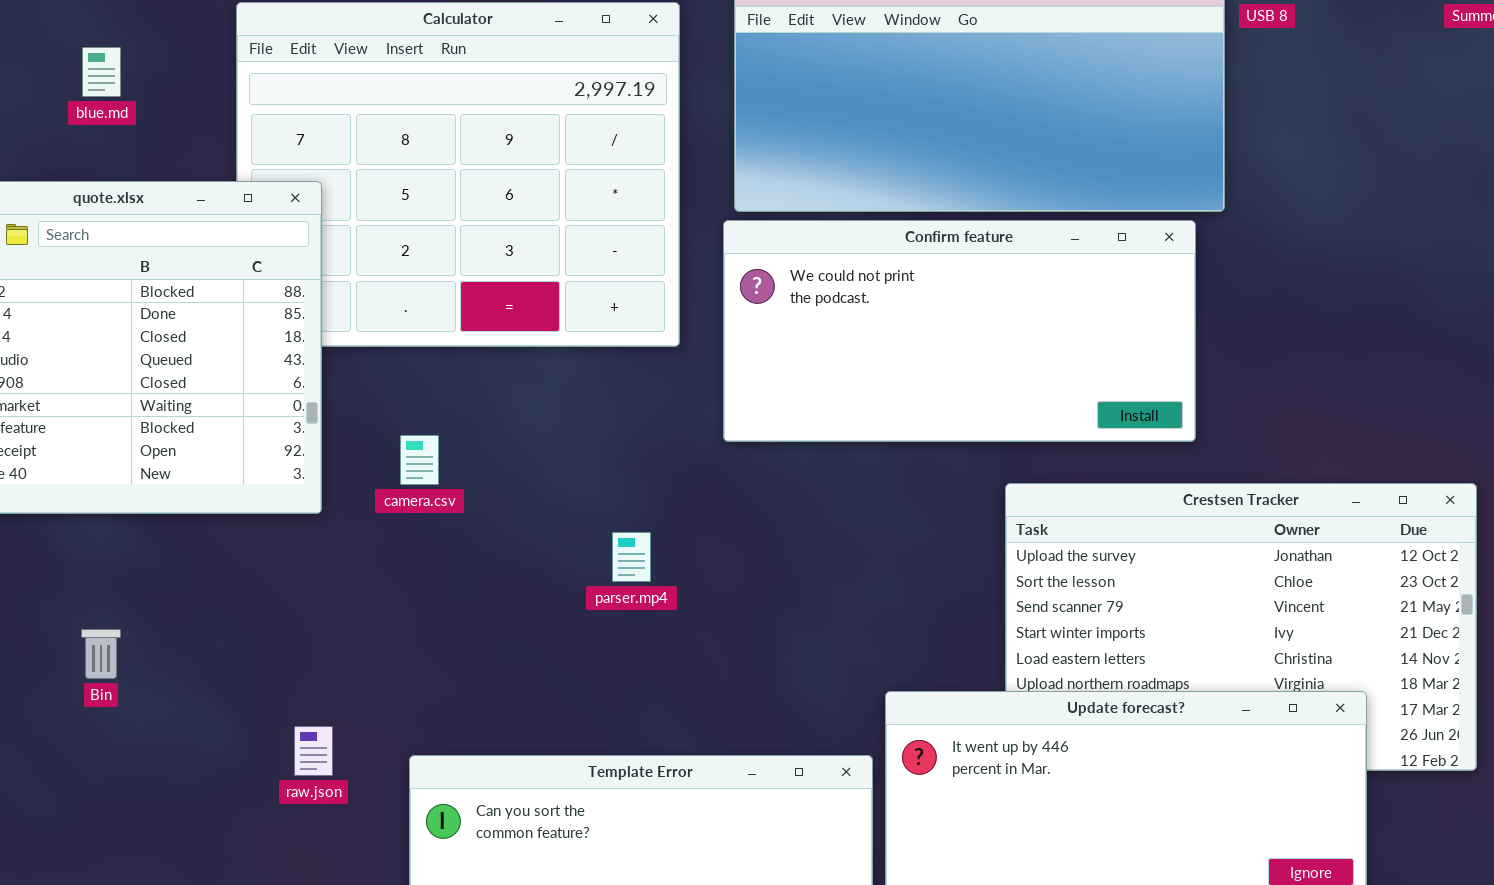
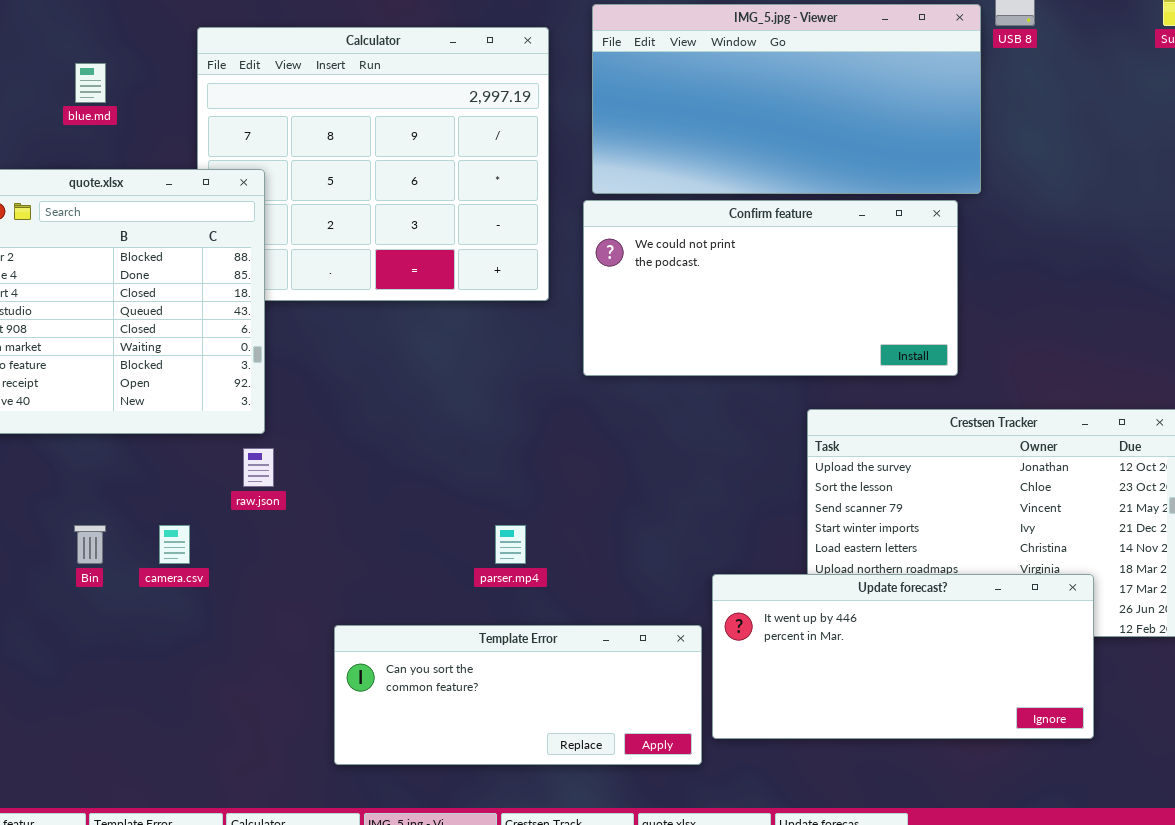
camera.csv: [400,435,439,485] -> [159,525,190,564], moved
parser.mp4: [612,532,651,582] -> [495,525,526,564], moved
raw.json: [294,726,333,776] -> [243,448,274,487], moved

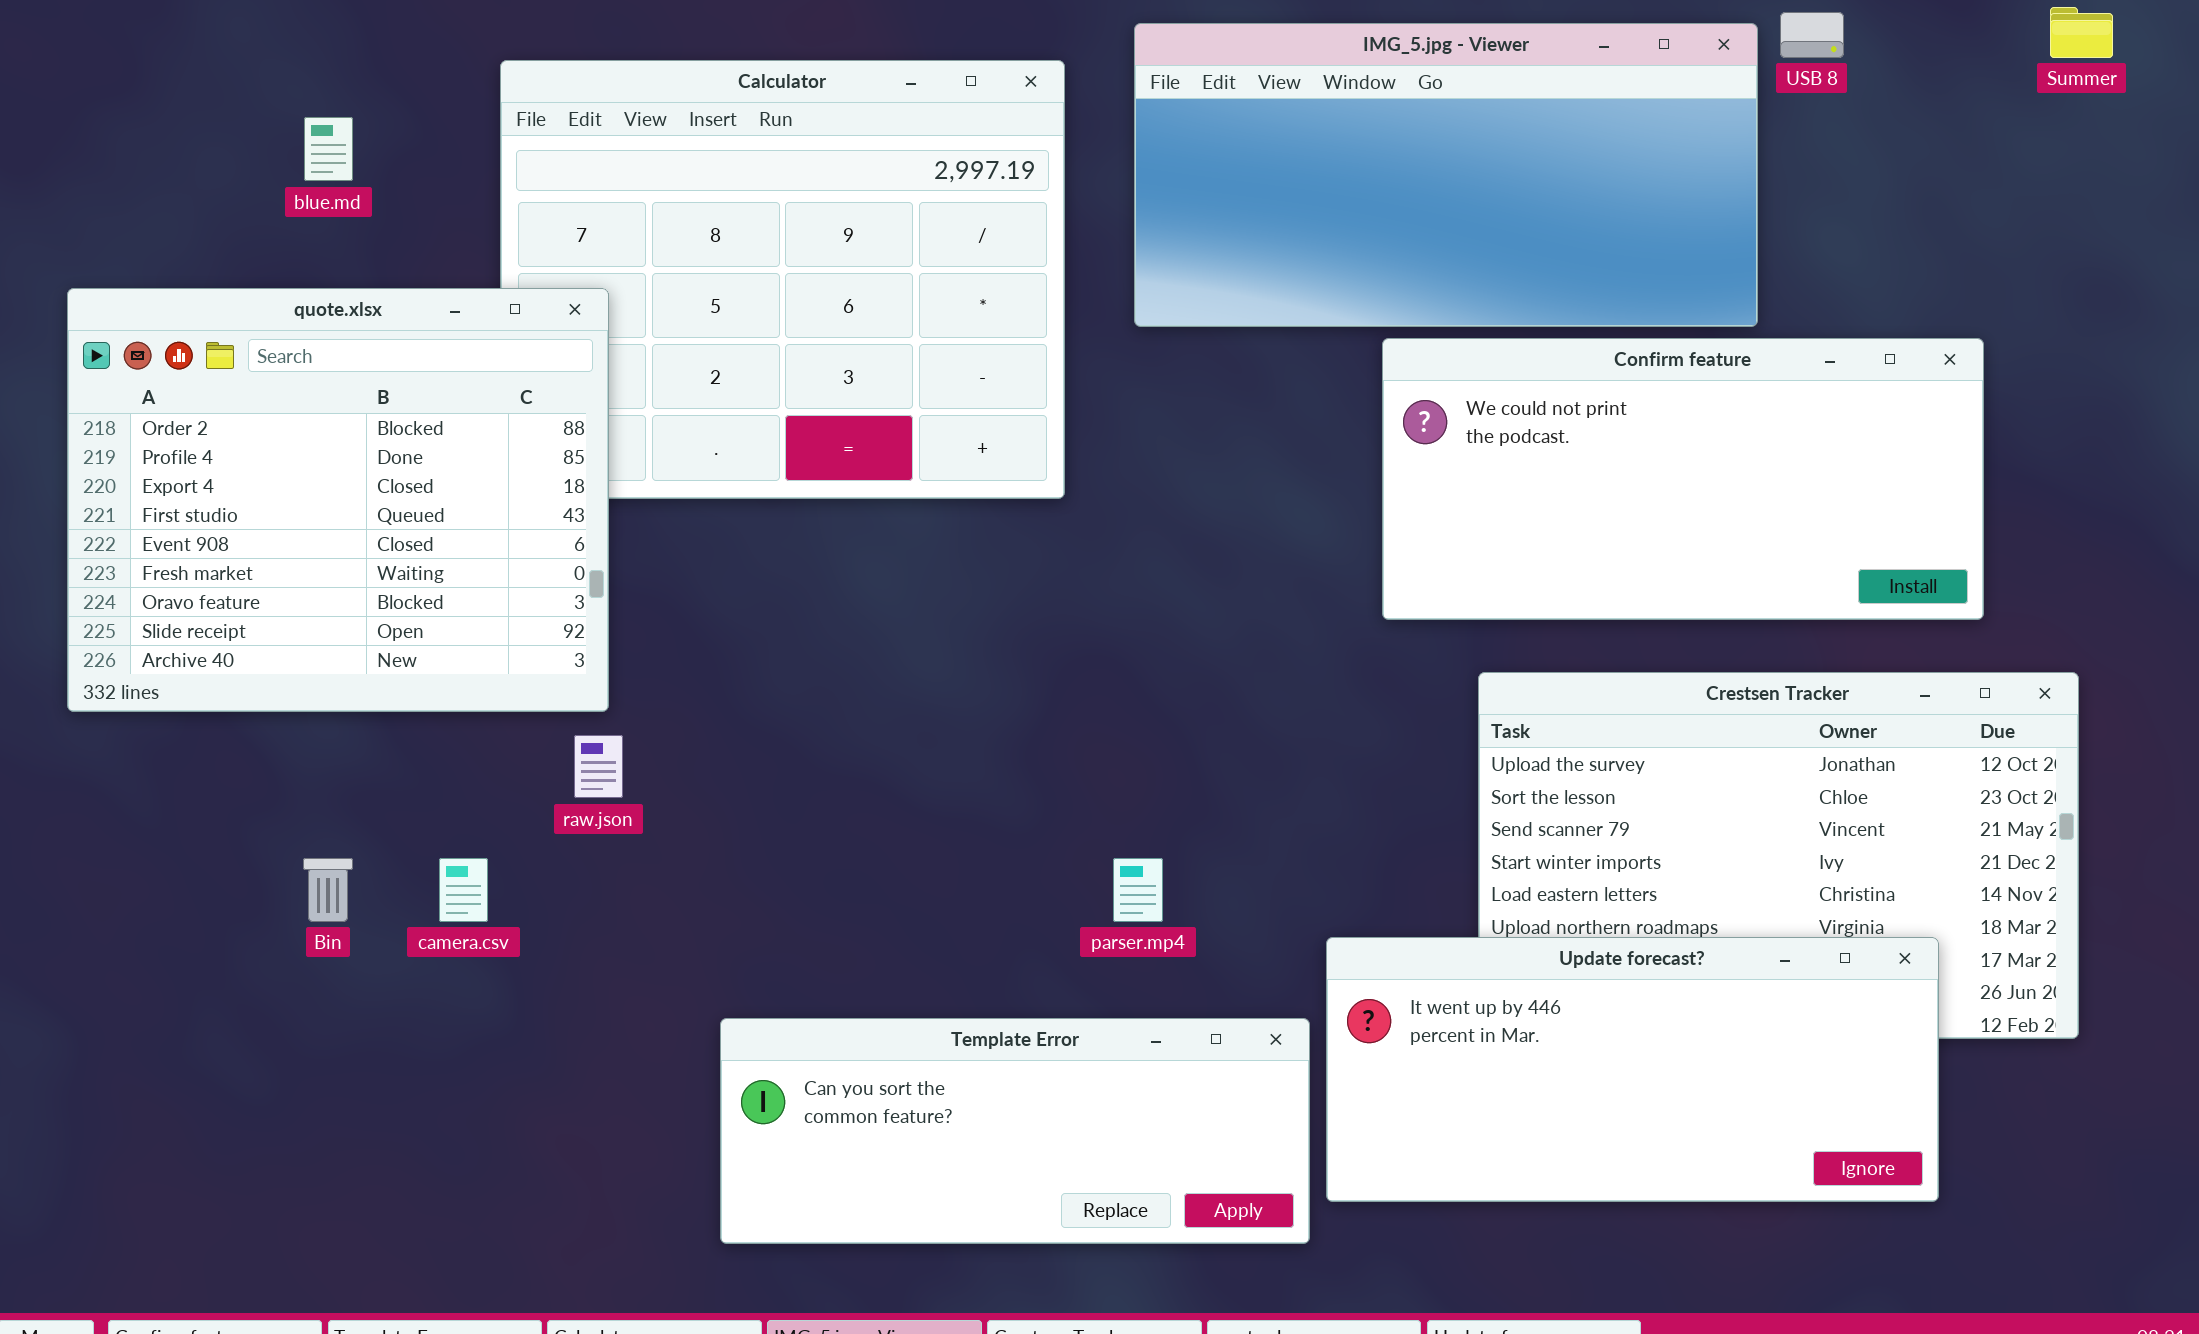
Confirm feature: [583,200,958,376] -> [1382,338,1984,620], moved
parser.mp4: [495,525,526,564] -> [1113,858,1163,922], moved

